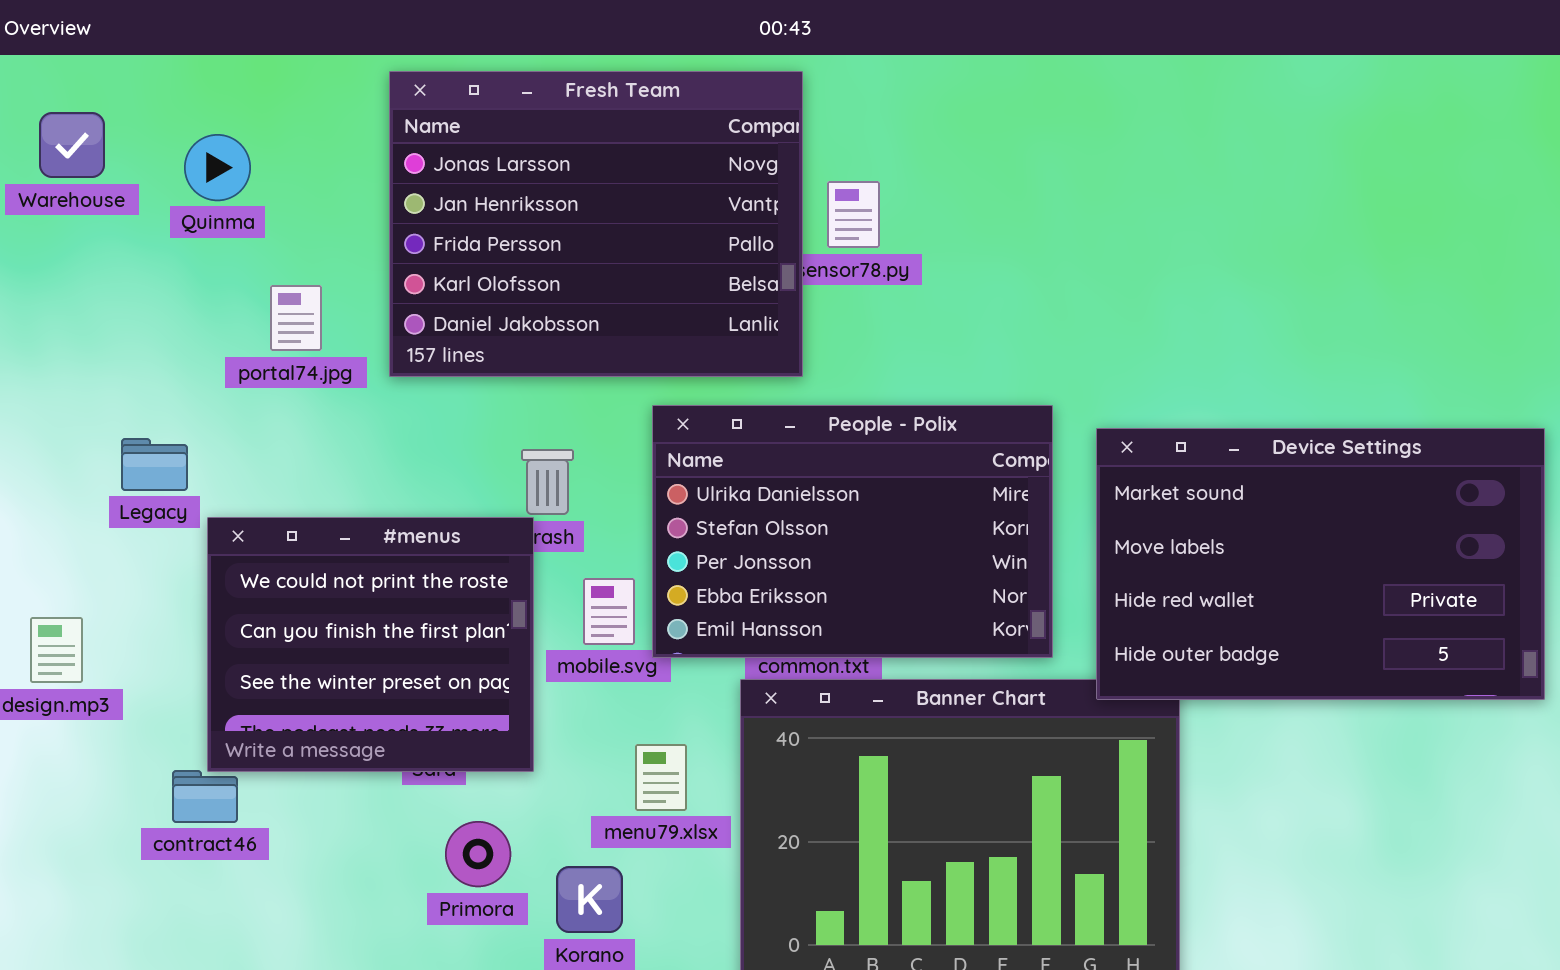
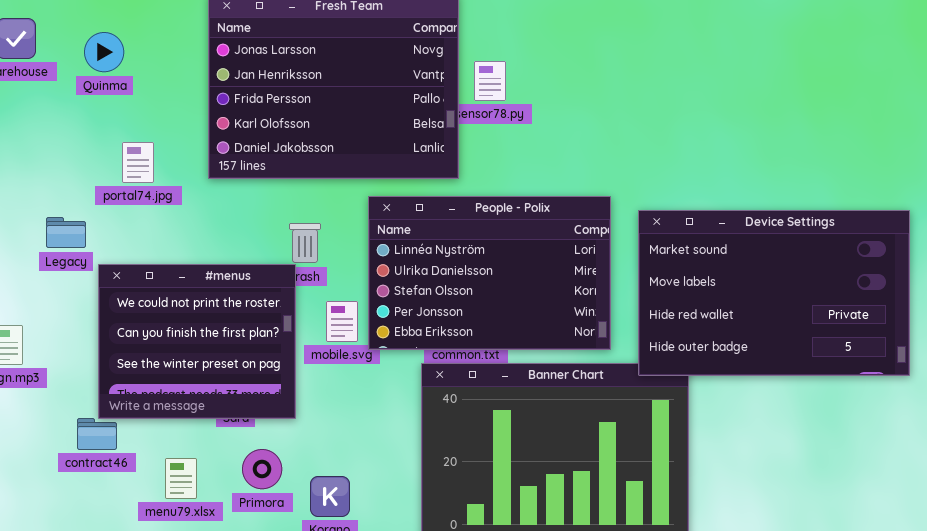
portal74.jpg: [270,285,322,351] -> [122,142,154,183], moved
People - Polix: [652,405,1053,658] -> [368,196,611,350], scrolled up 1 row
menu79.xlsx: [635,744,687,811] -> [165,458,197,499], moved

